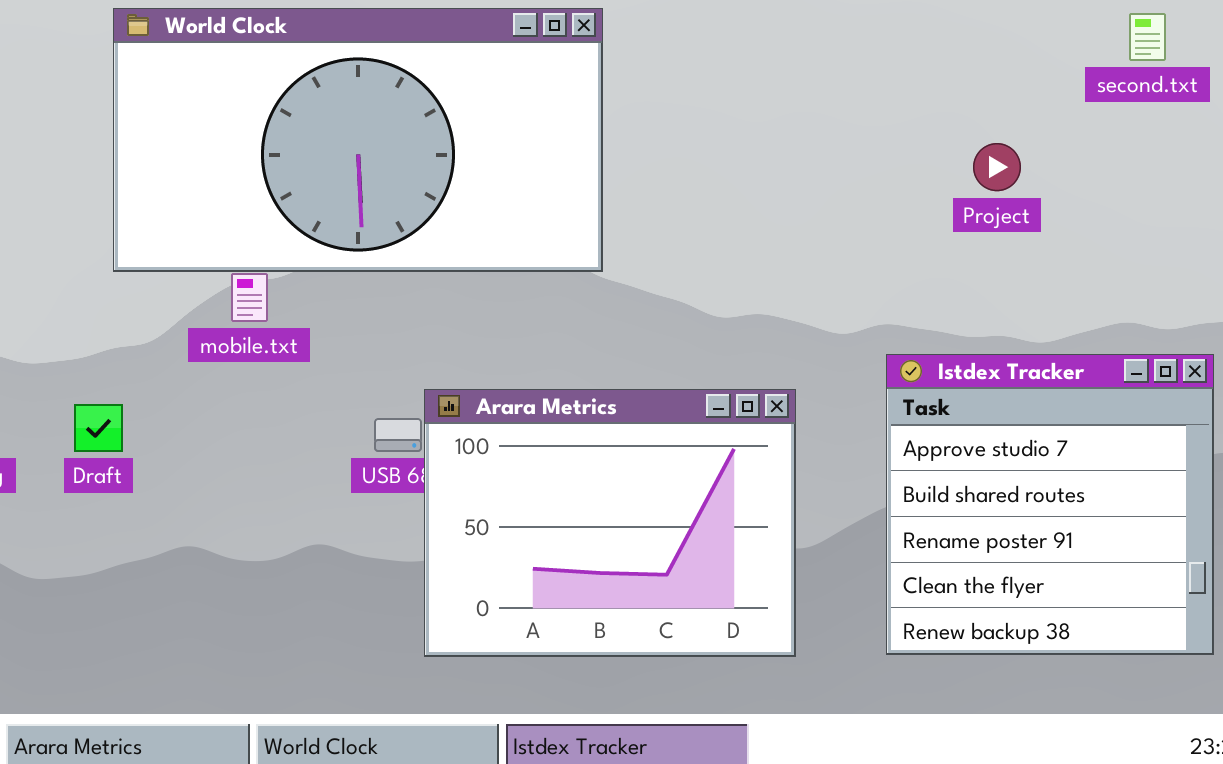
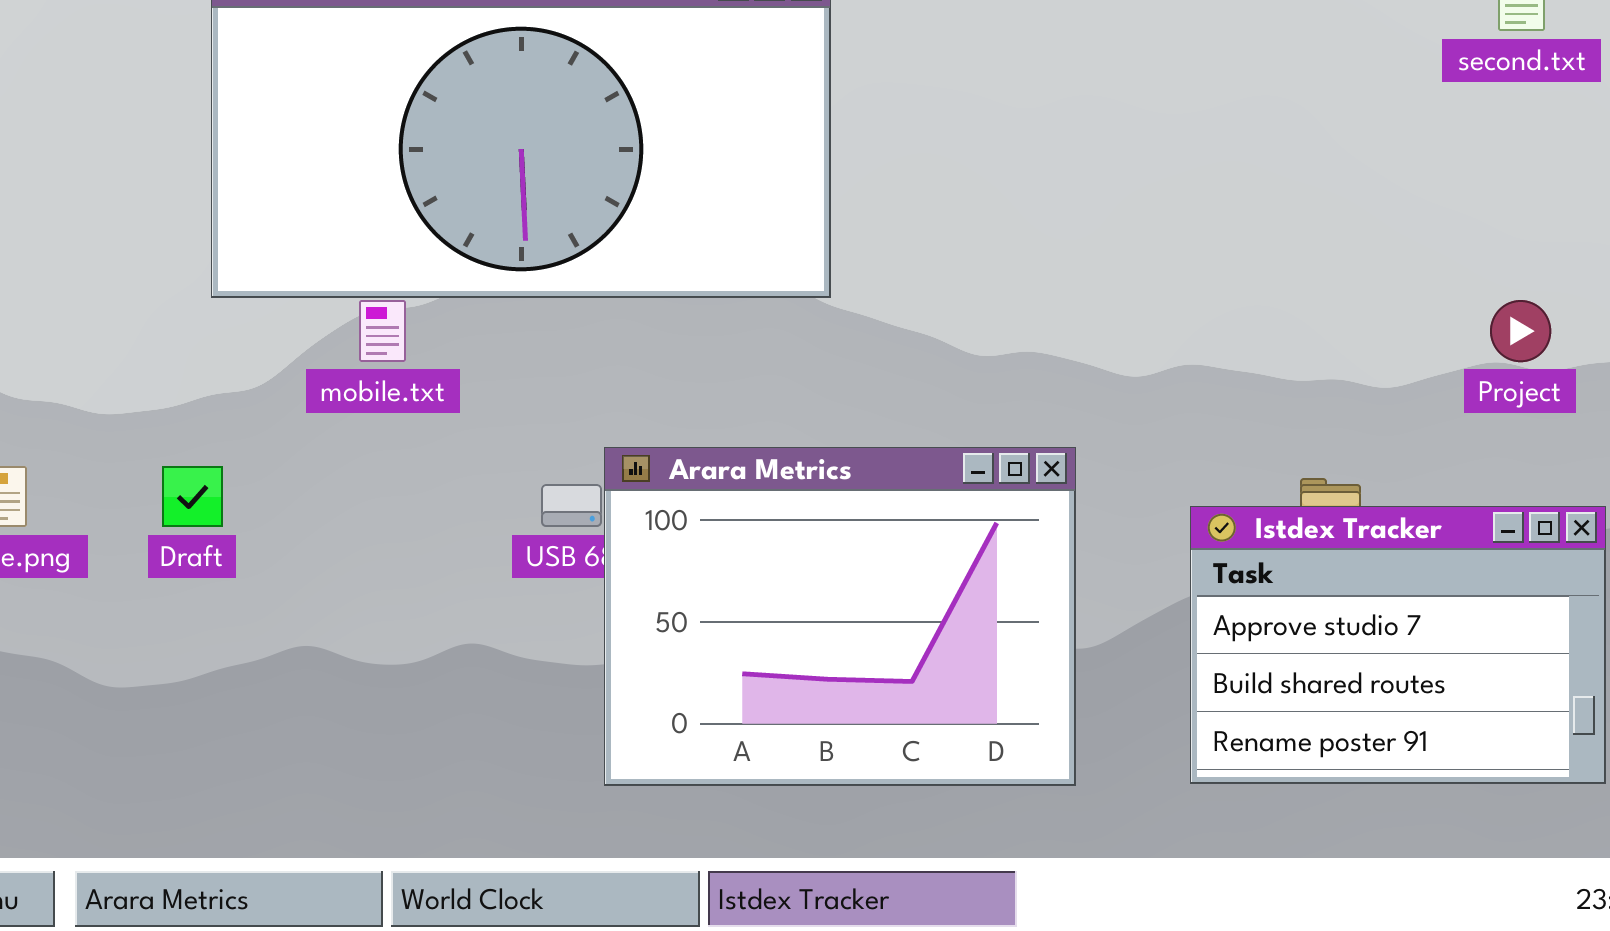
Project: [973,143,1021,191] -> [1490,300,1551,362], moved
Istdex Tracker: [886,354,1214,655] -> [1190,506,1606,784], resized

